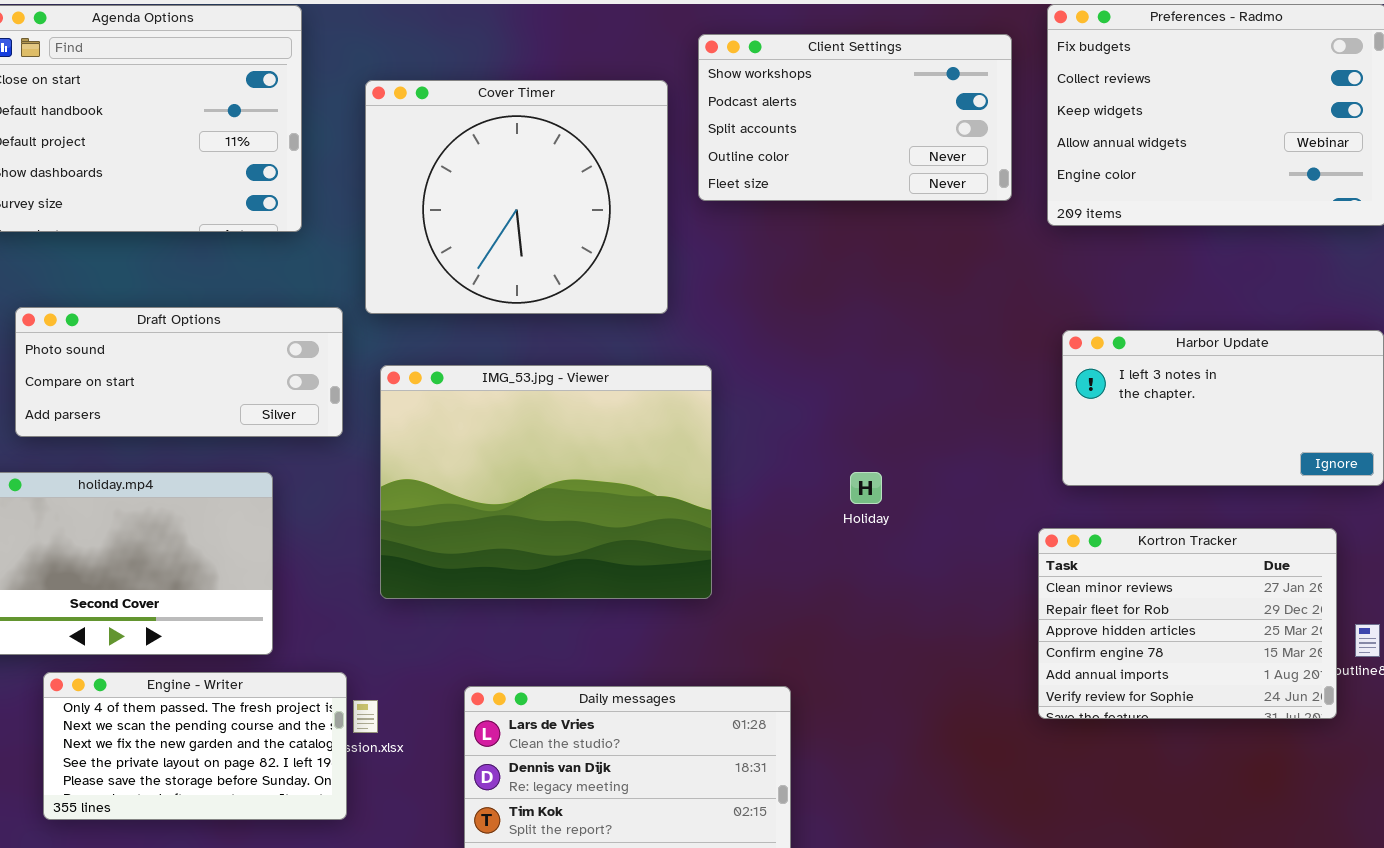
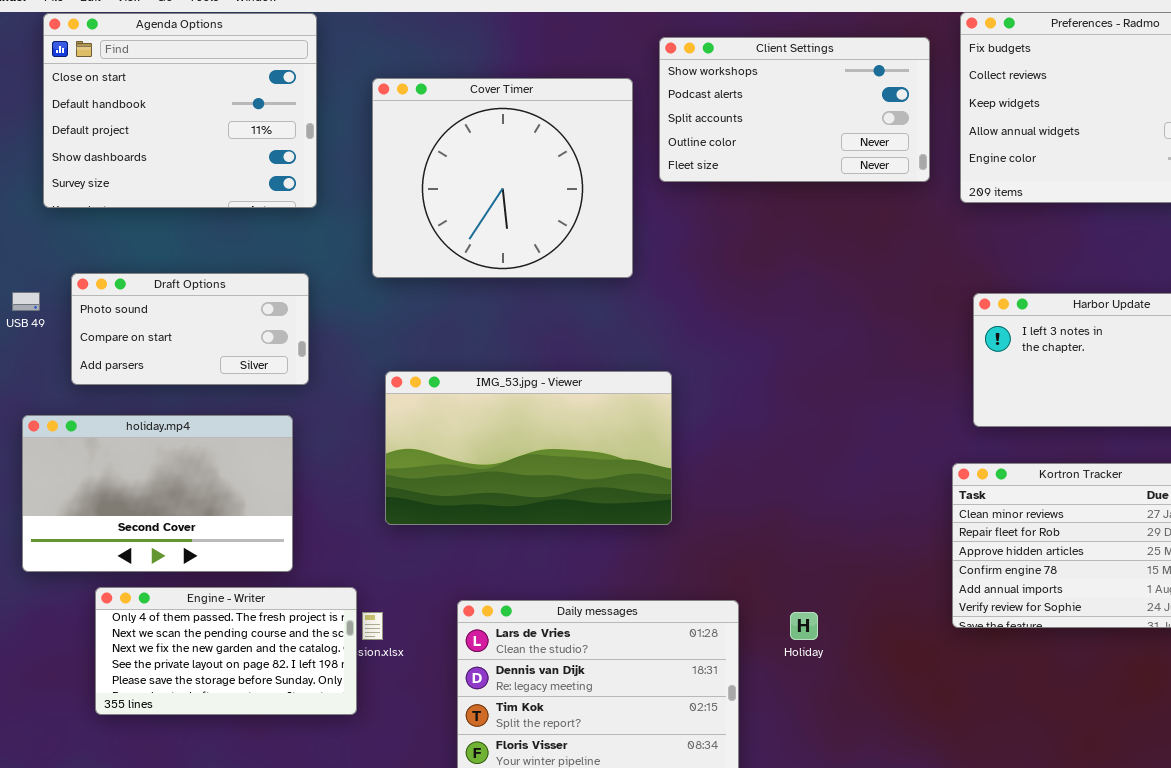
Draft Options: [15,307,343,437] -> [71,273,309,385], resized
IMG_53.jpg - Viewer: [380,365,712,599] -> [385,371,672,525], resized
Holiday: [850,472,882,504] -> [790,612,818,640], moved

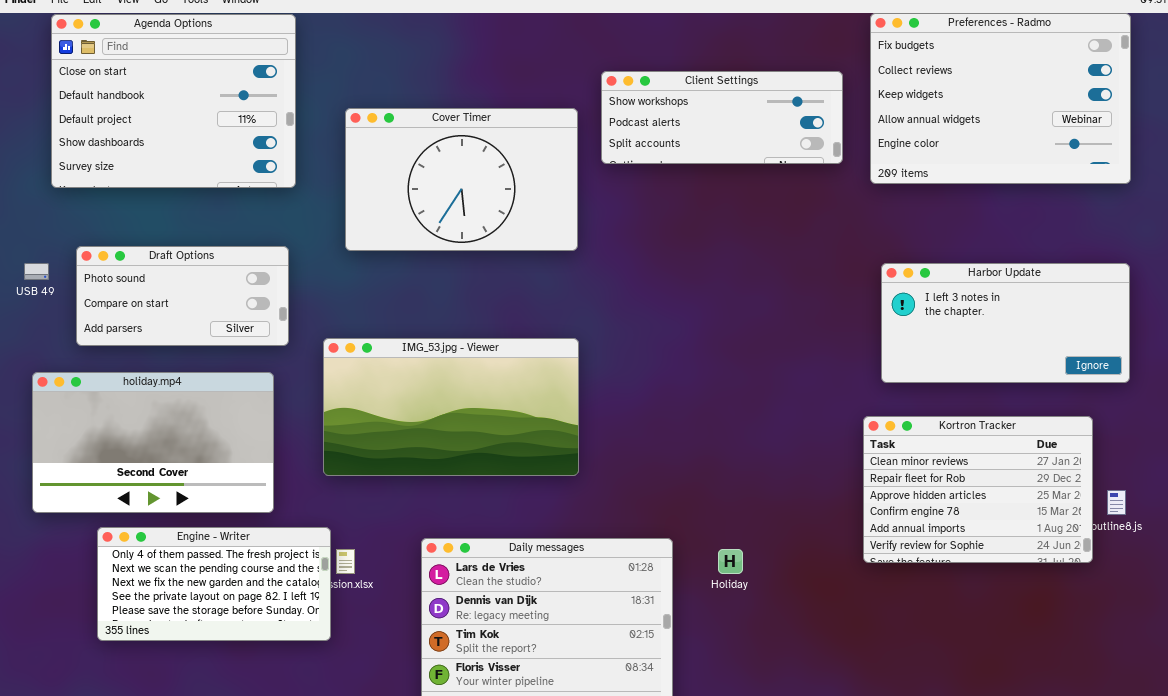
Client Settings: [659,37,930,182] -> [601,71,843,164], resized
Cover Timer: [372,78,633,278] -> [345,108,578,251], resized
IMG_53.jpg - Viewer: [385,371,672,525] -> [323,338,579,476], moved

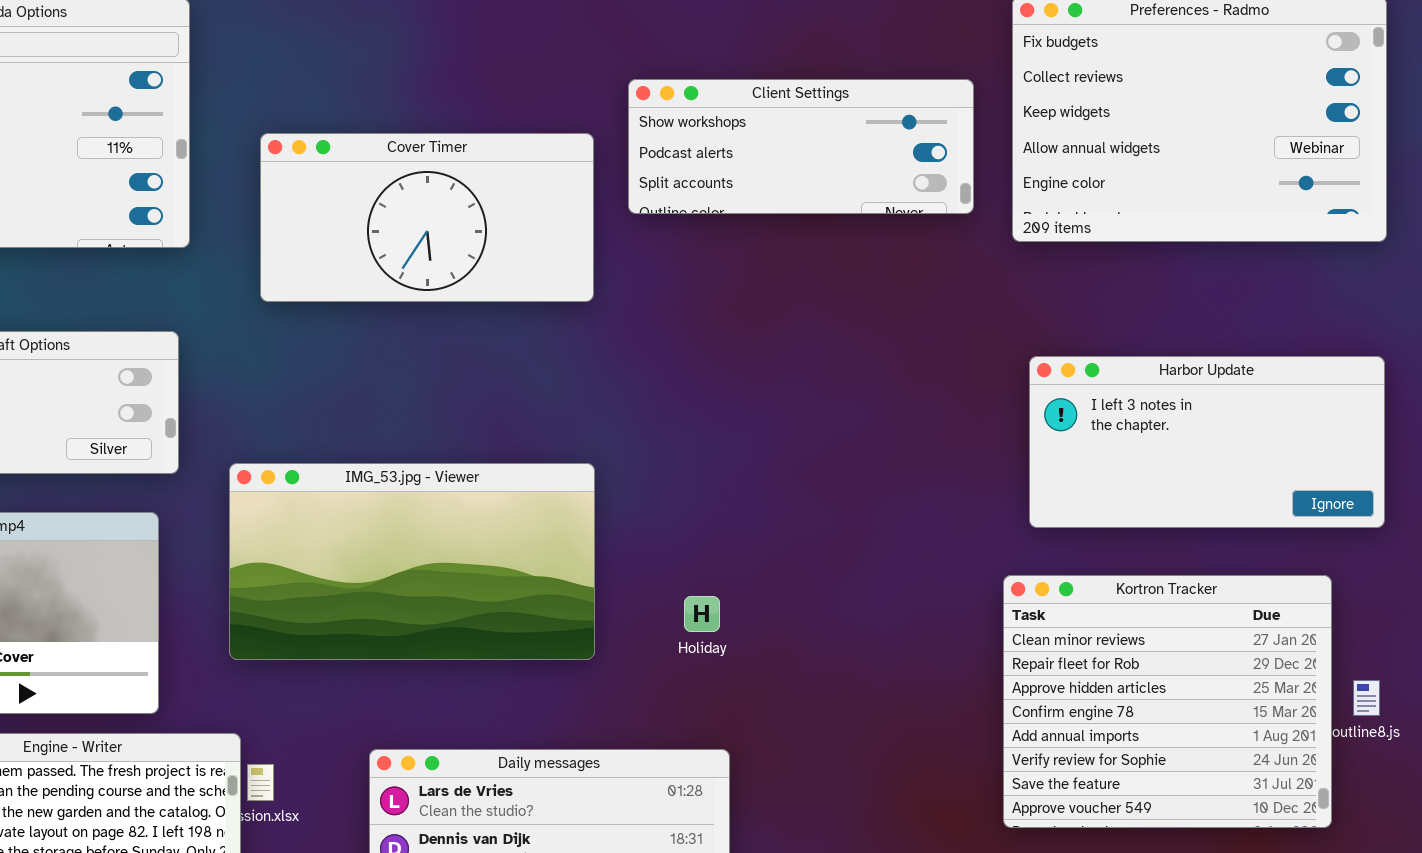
Cover Timer: [345,108,578,251] -> [260,133,594,302], resized
Kortron Tracker: [863,416,1093,563] -> [1003,575,1332,828], resized
Holiday: [718,549,743,574] -> [684,596,720,632], moved

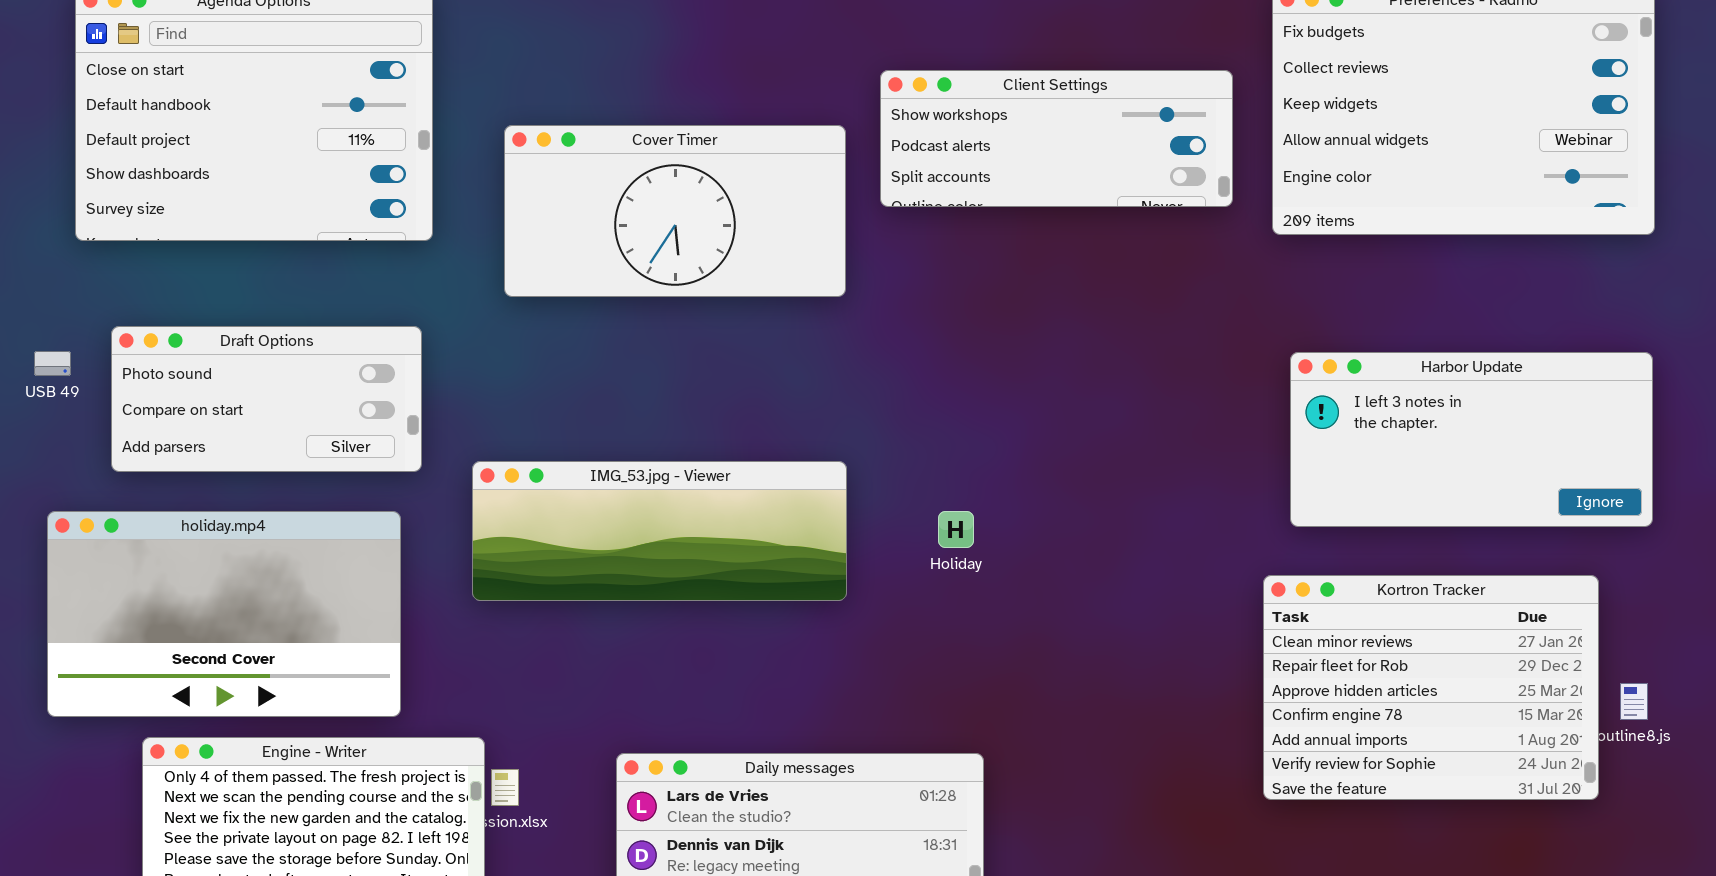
IMG_53.jpg - Viewer: [229,463,595,660] -> [472,461,847,601], resized
Kortron Tracker: [1003,575,1332,828] -> [1263,575,1599,800], resized
Holiday: [684,596,720,632] -> [938,511,974,548], moved

